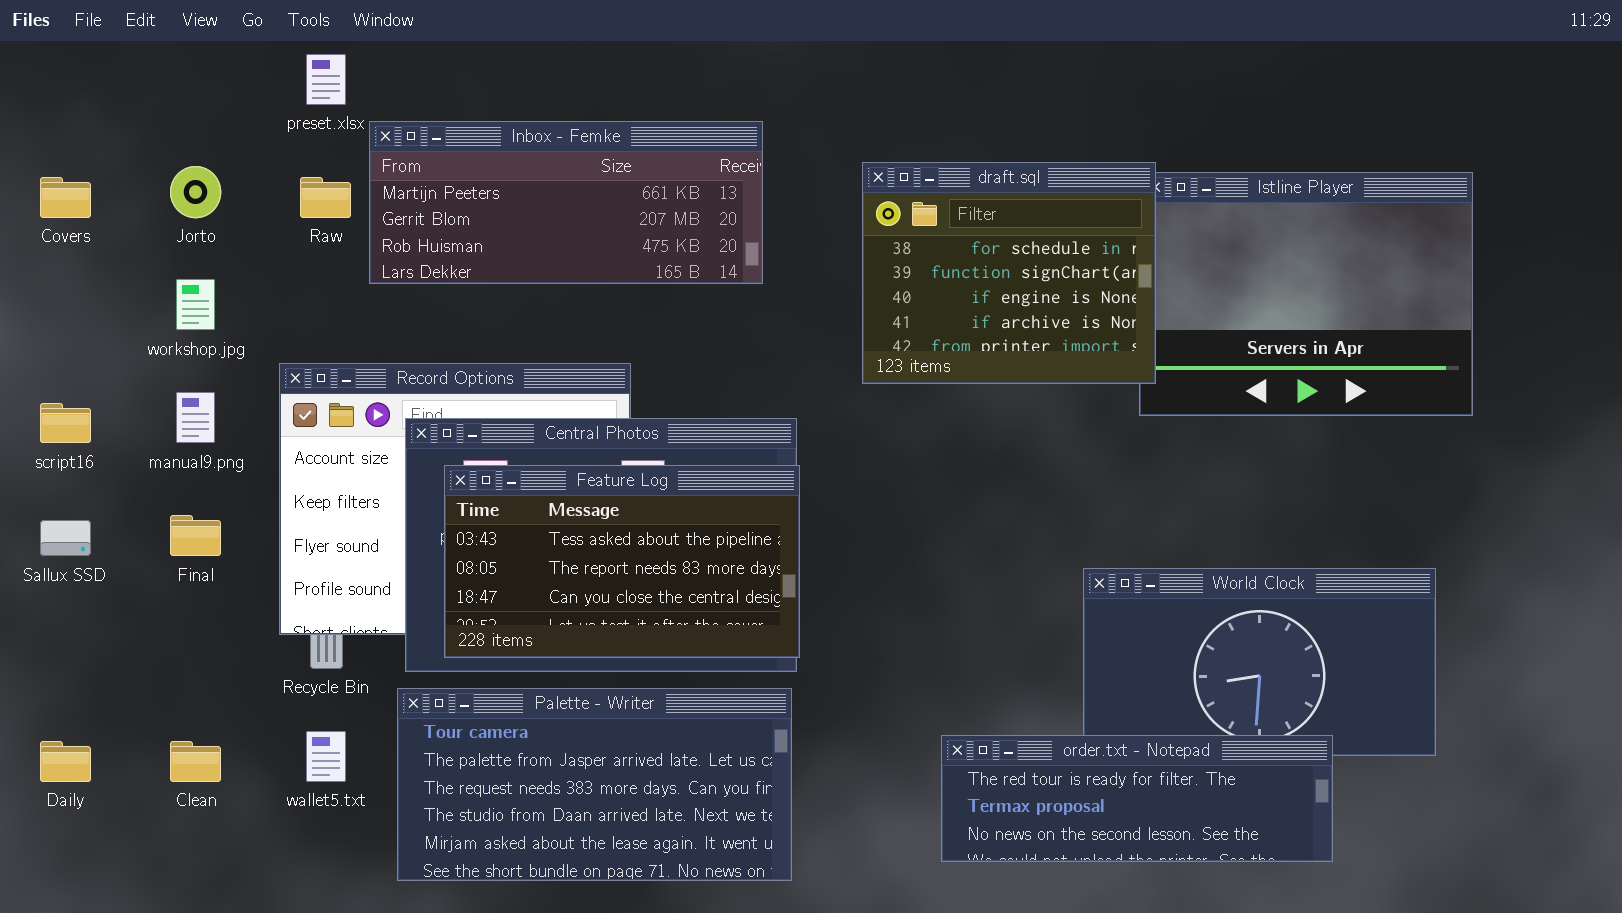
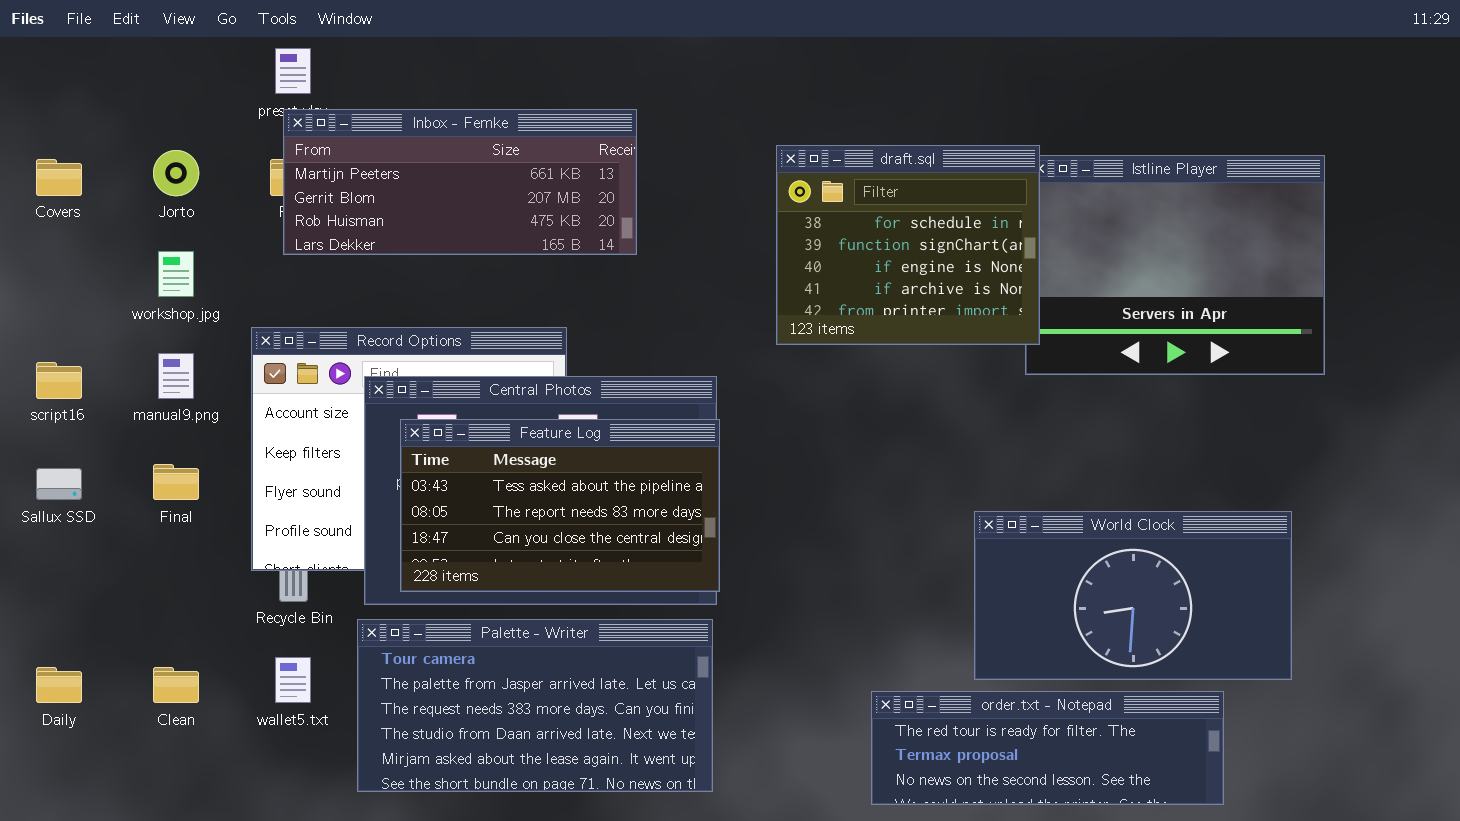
Inbox - Femke: [369,121,763,284] -> [283,109,637,255], moved
order.txt - Notepad: [941,735,1333,862] -> [871,691,1224,805], moved

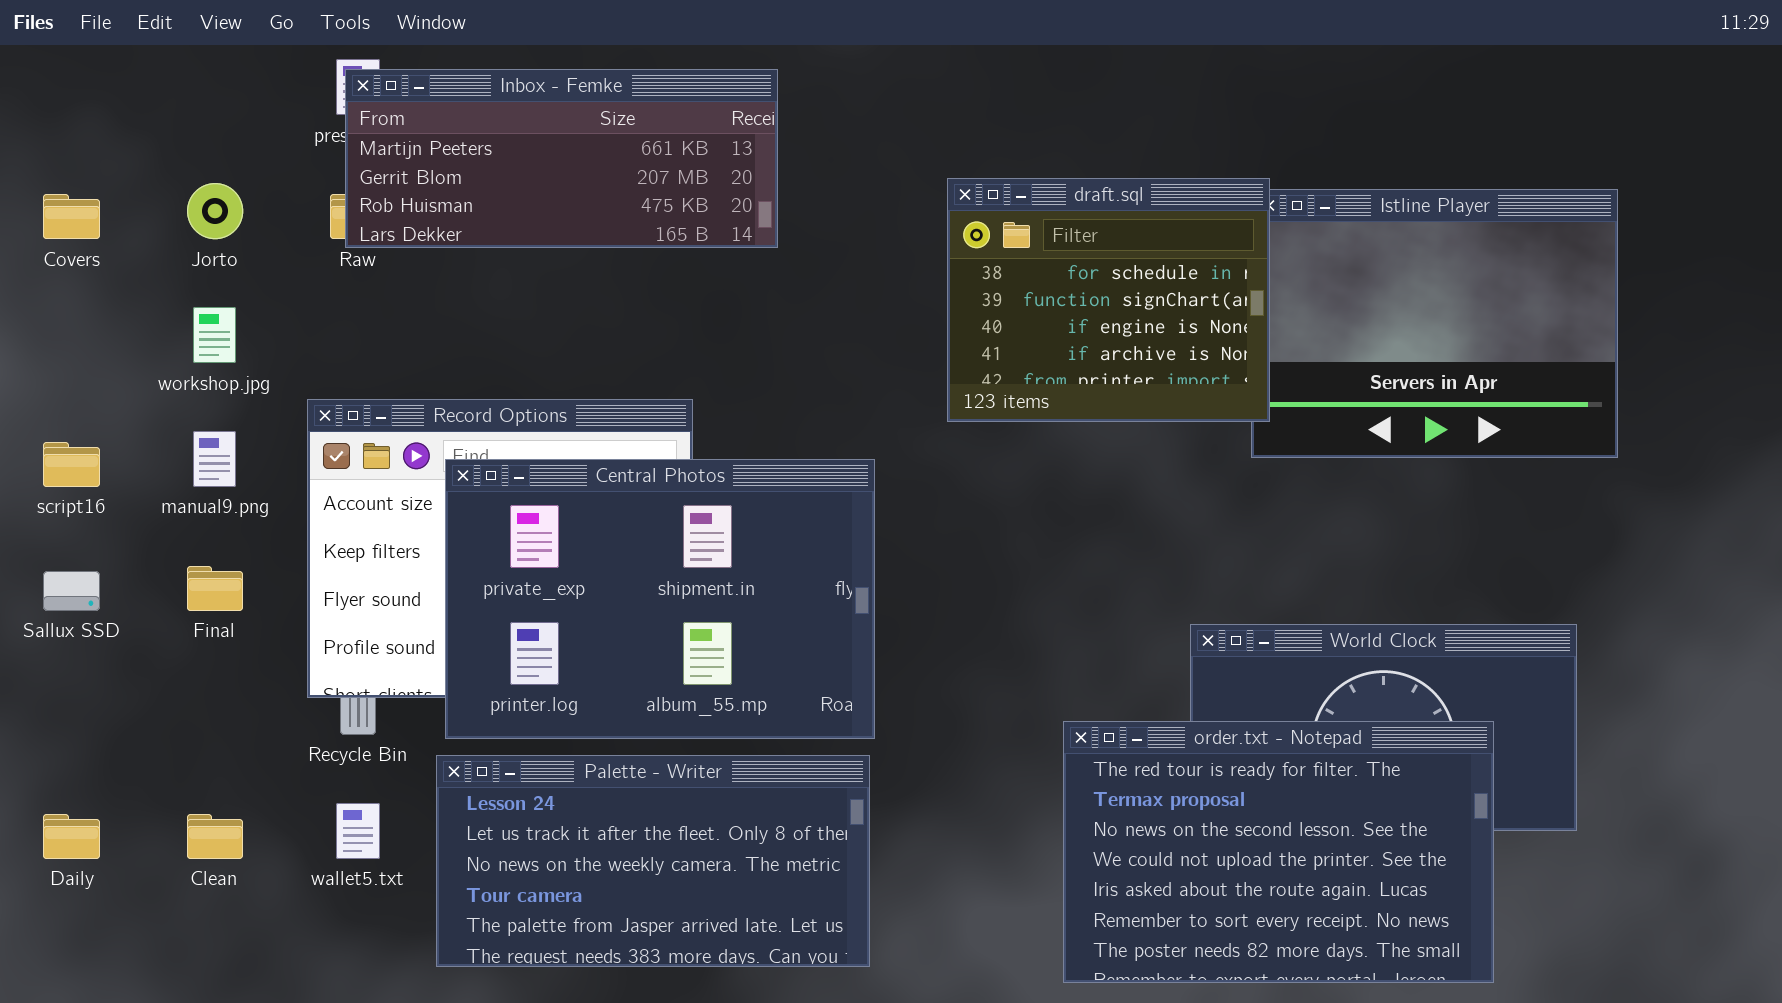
Inbox - Femke: [283,109,637,255] -> [345,69,778,248], moved
Feature Log: [400,419,720,592] -> none, closed
Palette - Writer: [357,619,713,792] -> [436,755,870,967], scrolled up 3 rows
order.txt - Notepad: [871,691,1224,805] -> [1063,721,1494,983], resized

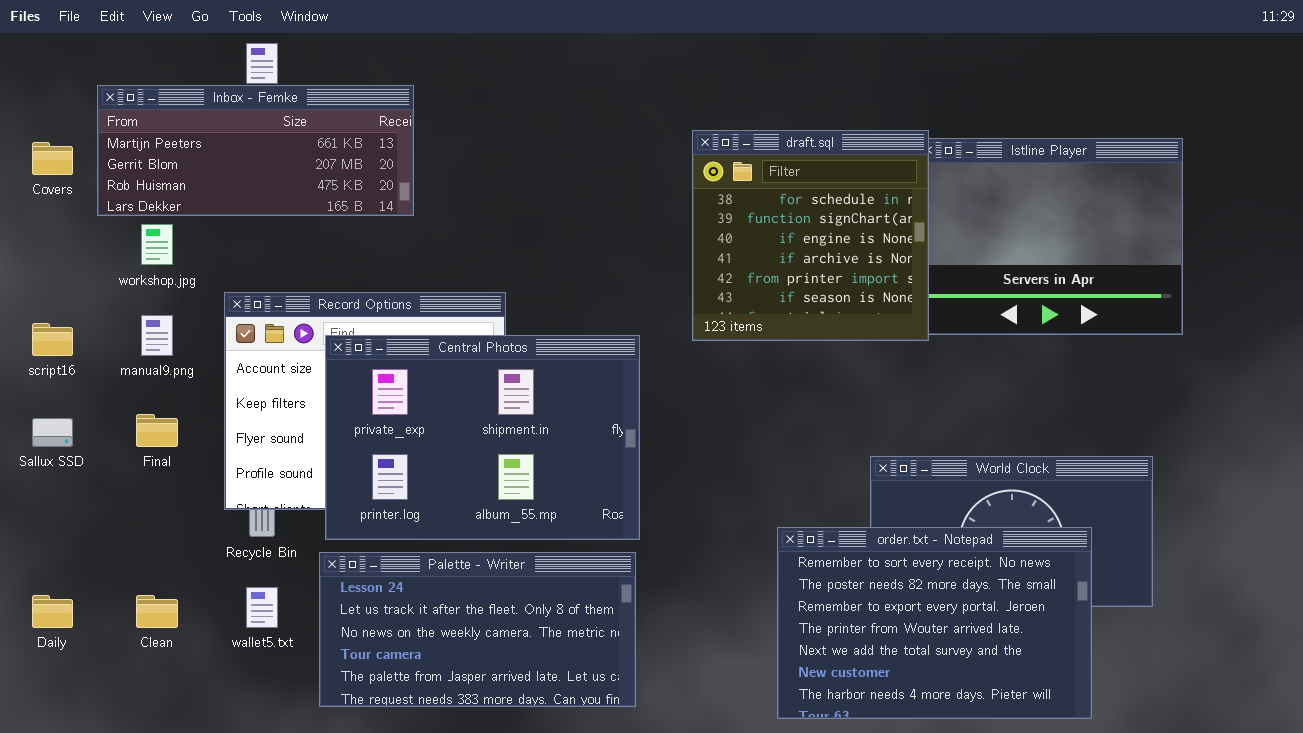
Inbox - Femke: [345,69,778,248] -> [97,85,414,216], moved
draft.sql: [947,178,1270,422] -> [692,130,929,341], resized
order.txt - Notepad: [1063,721,1494,983] -> [777,527,1092,719], scrolled down 5 rows

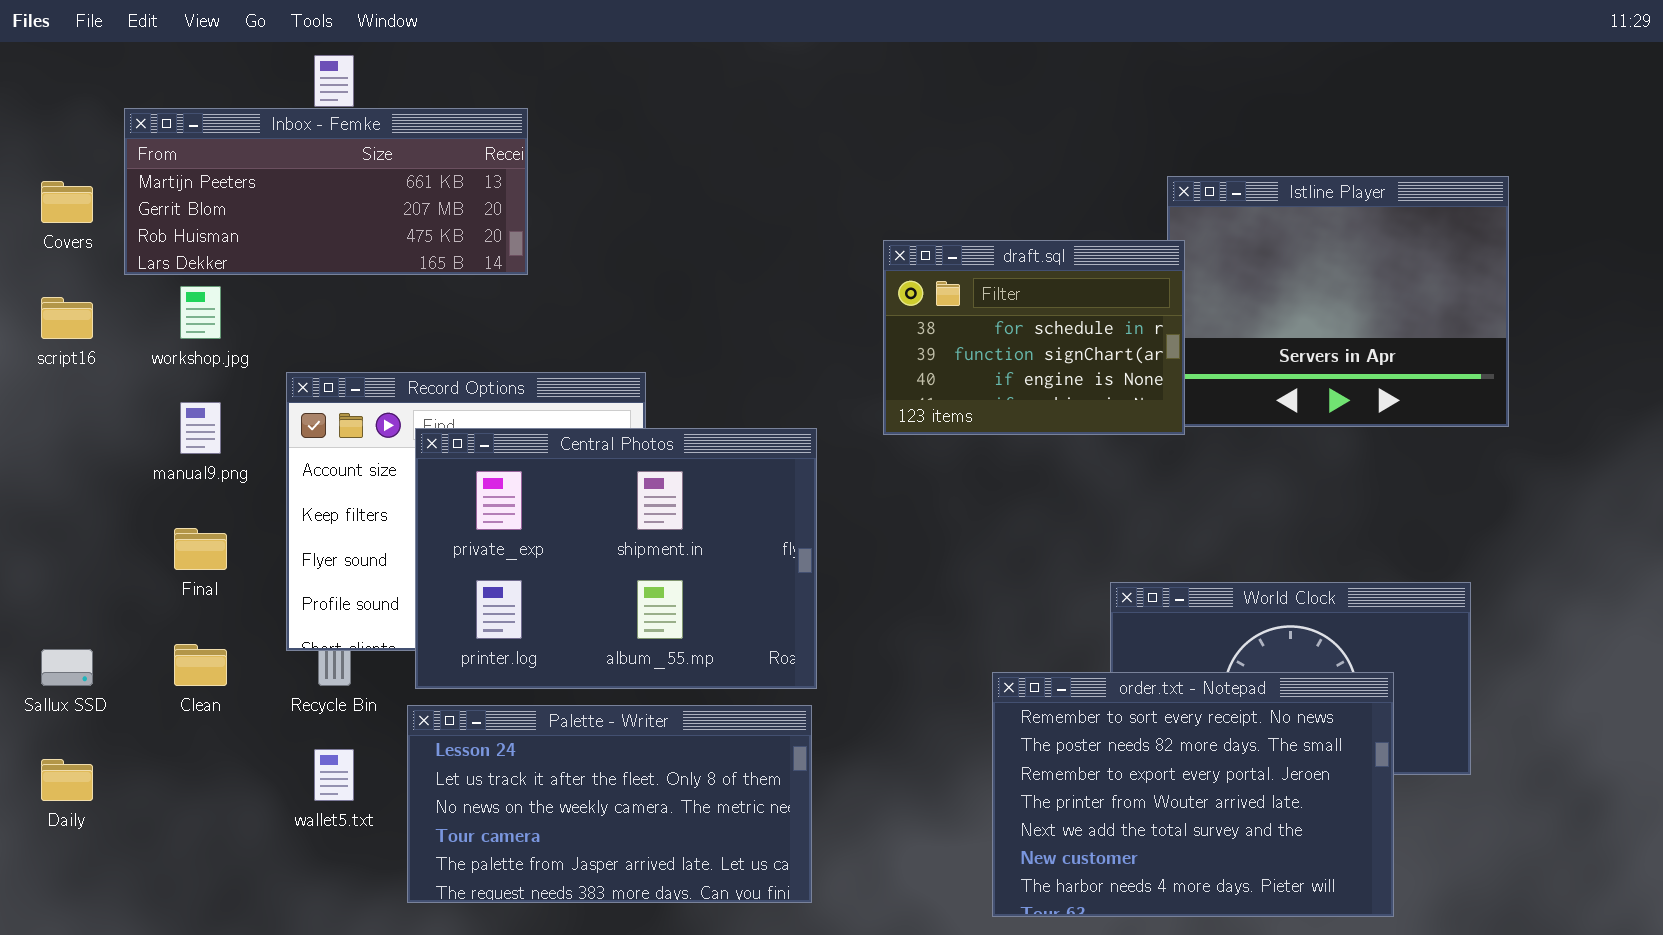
draft.sql: [692,130,929,341] -> [883,240,1185,435], resized
script16: [32,323,73,356] -> [41,297,93,339], moved
Sallux SSD: [32,418,73,447] -> [41,649,93,686], moved
Clean: [136,595,178,628] -> [174,644,227,686], moved

